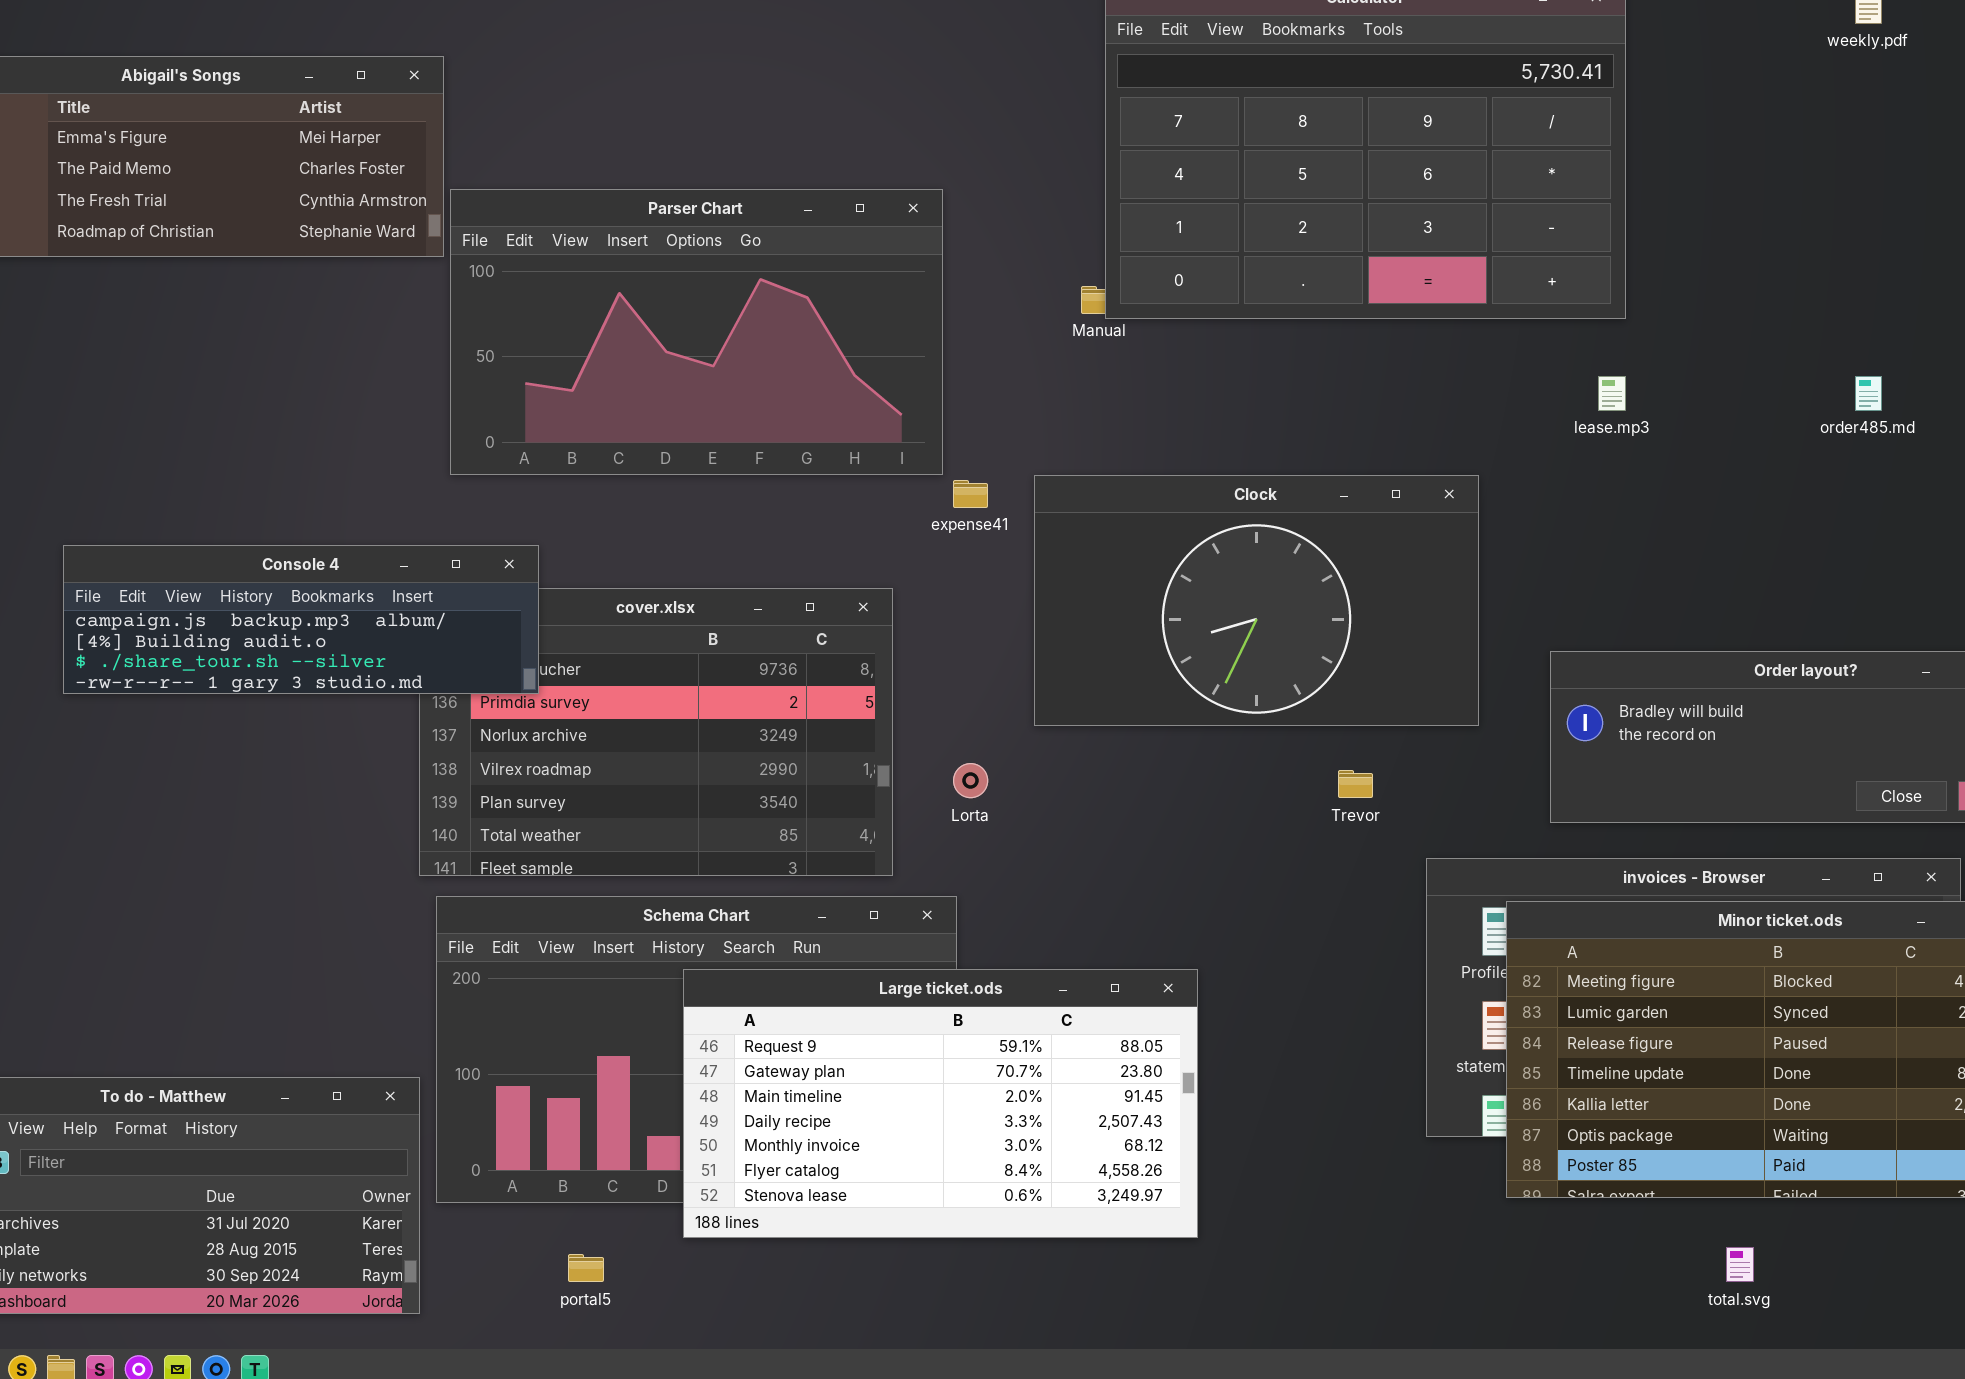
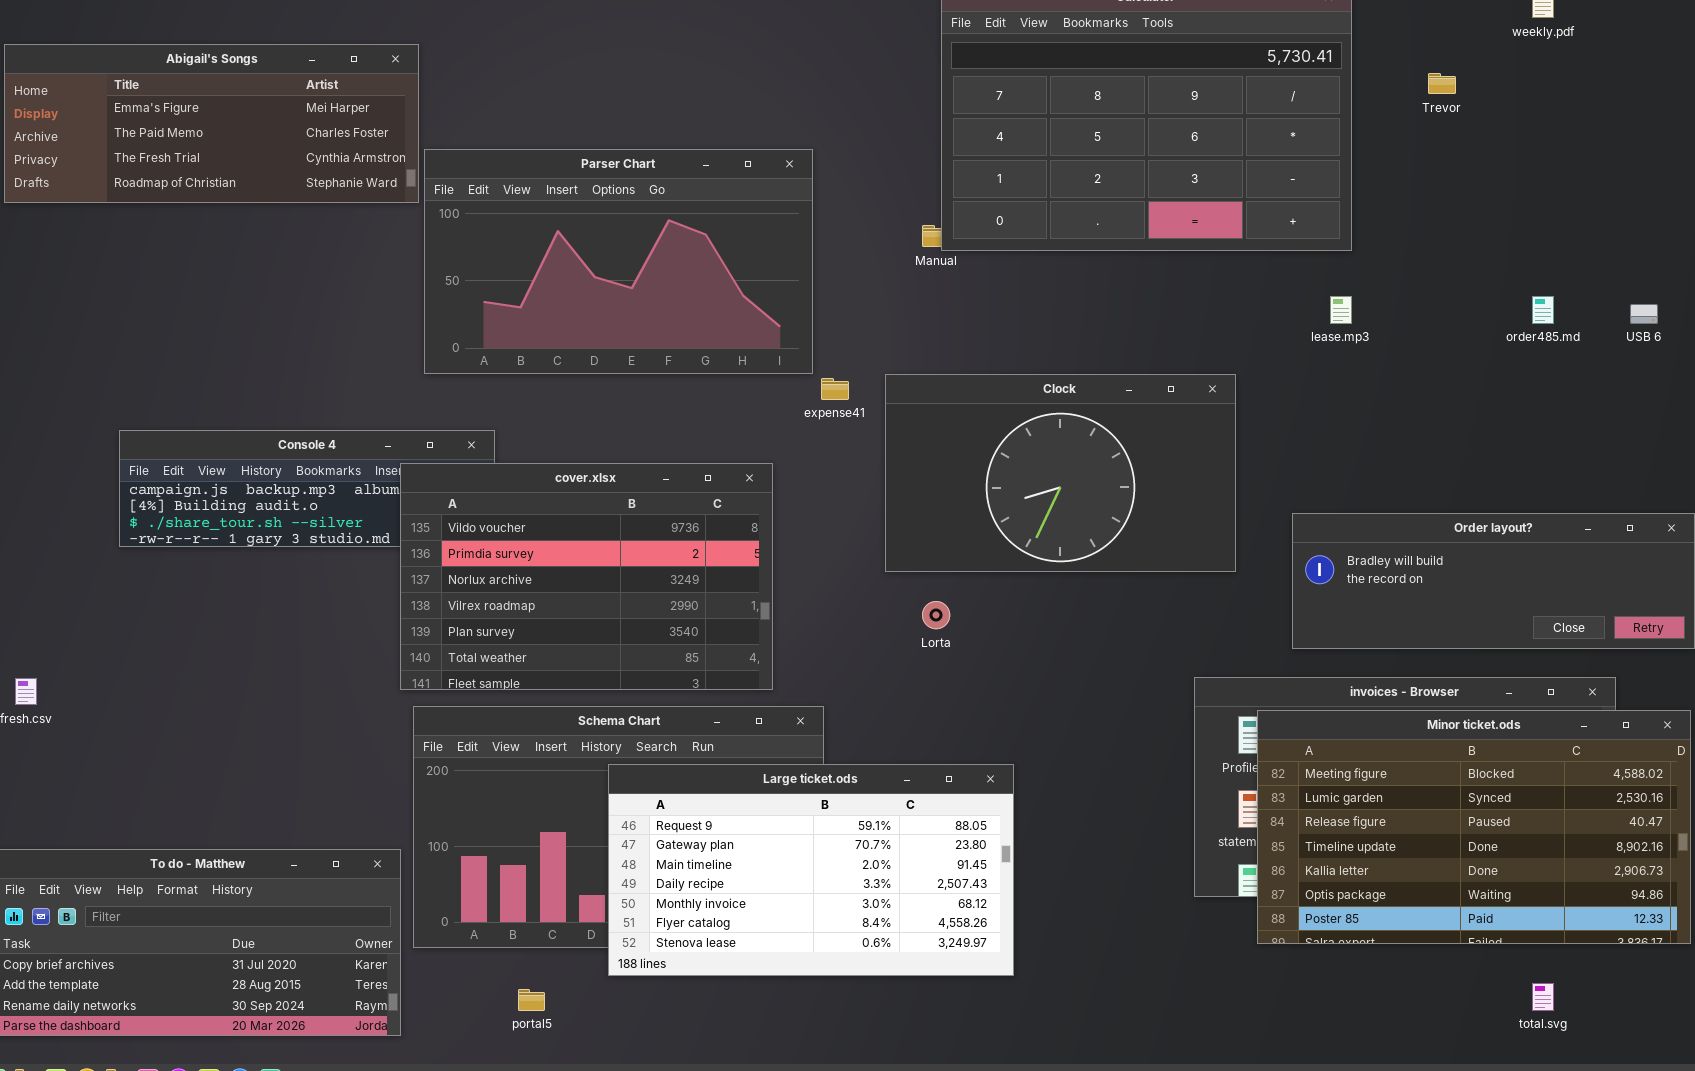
cover.xlsx: [419,588,893,876] -> [400,463,773,690], raised
Lorta: [953,763,988,798] -> [922,601,950,629], moved
Trevor: [1338,770,1373,798] -> [1428,73,1456,94], moved
total.svg: [1726,1247,1754,1282] -> [1532,983,1554,1011], moved

